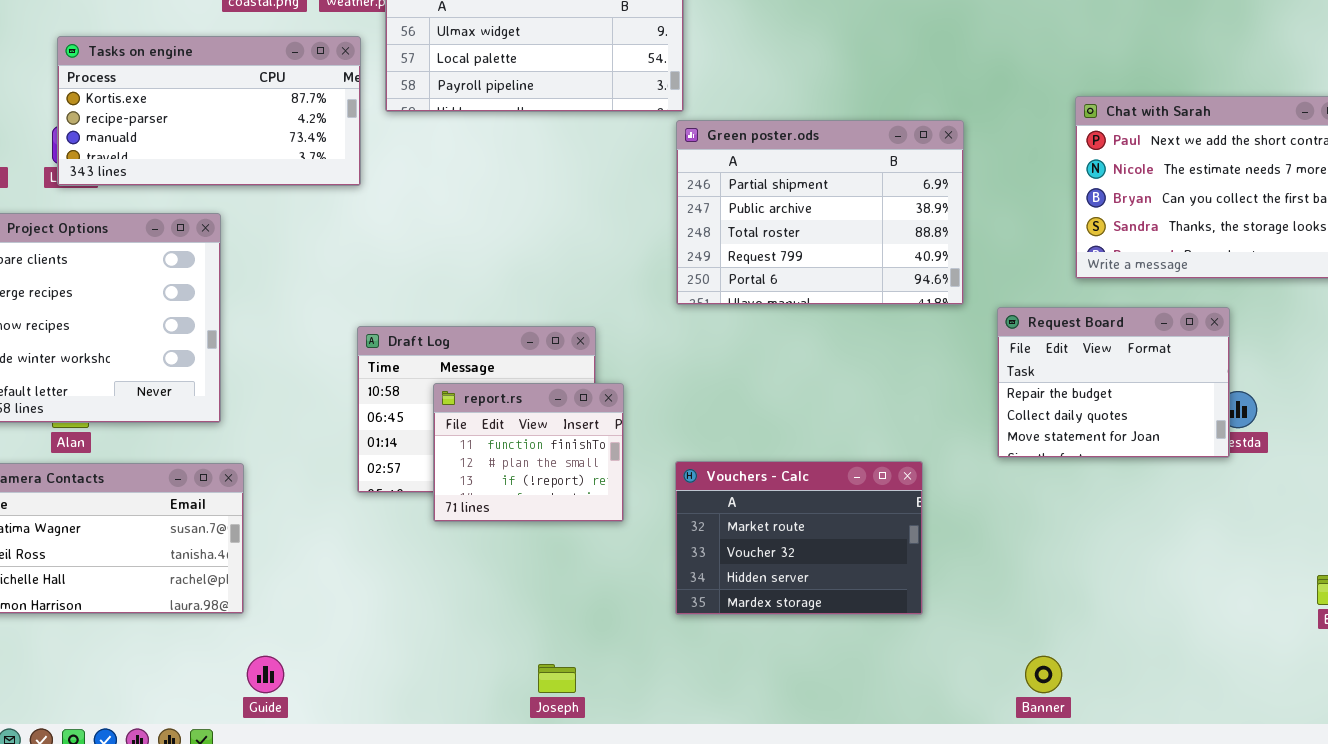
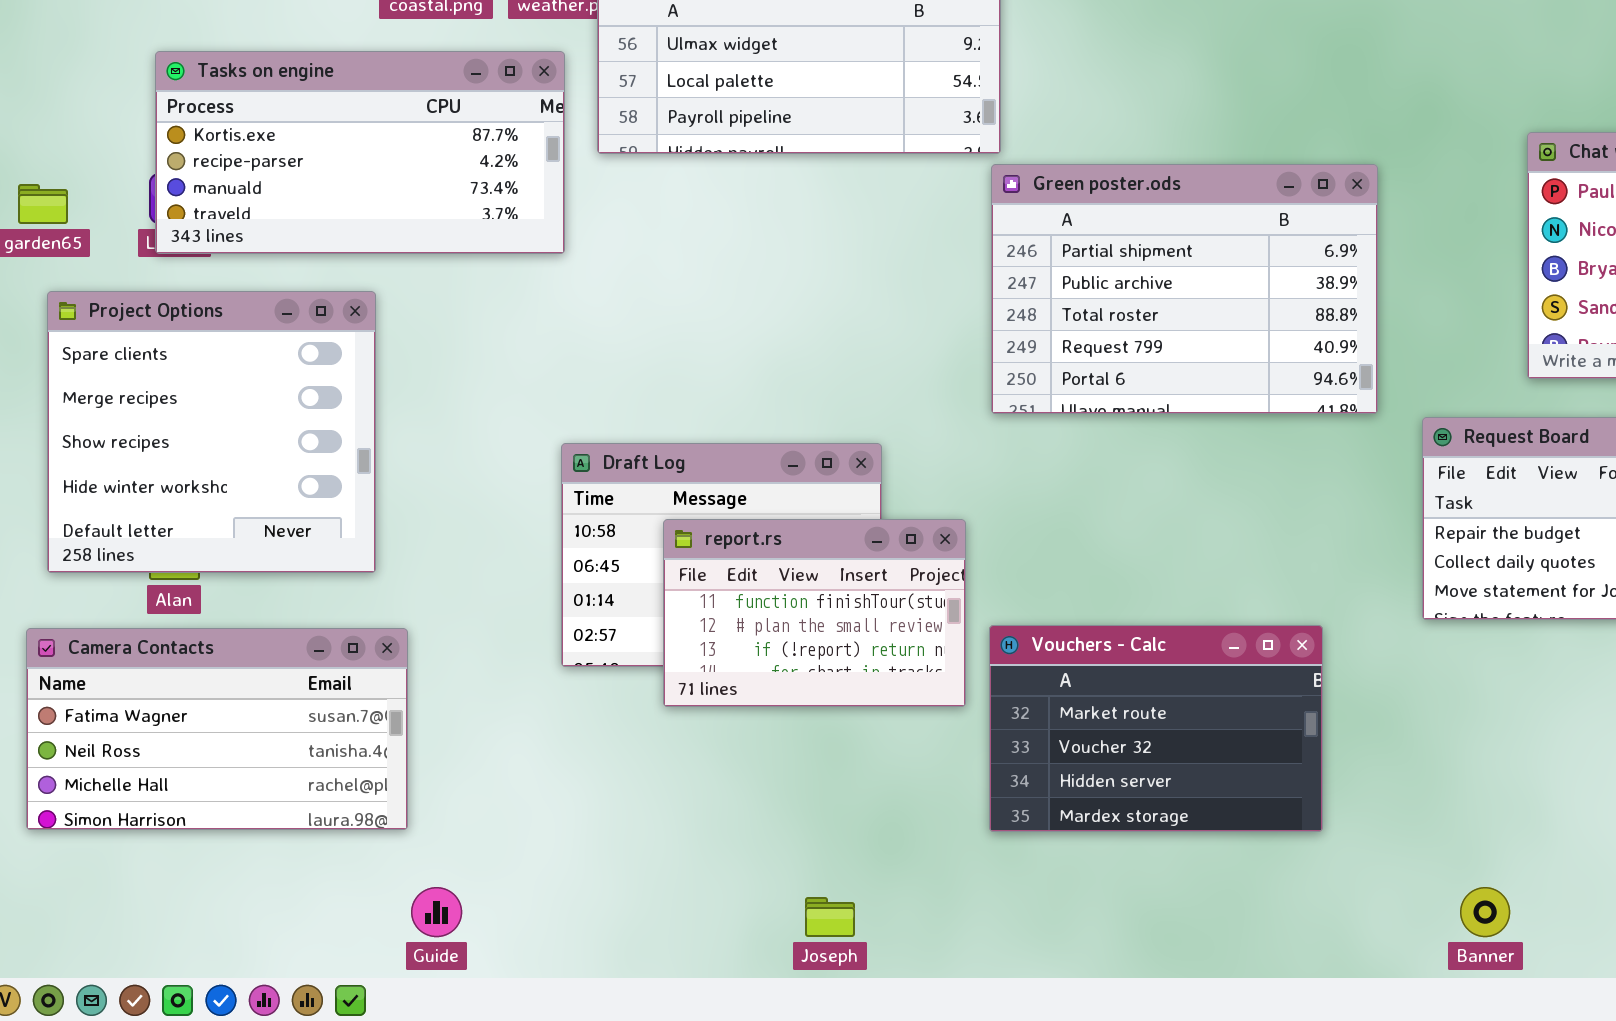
report.rs: [433,383,624,522] -> [663,519,966,707], resized

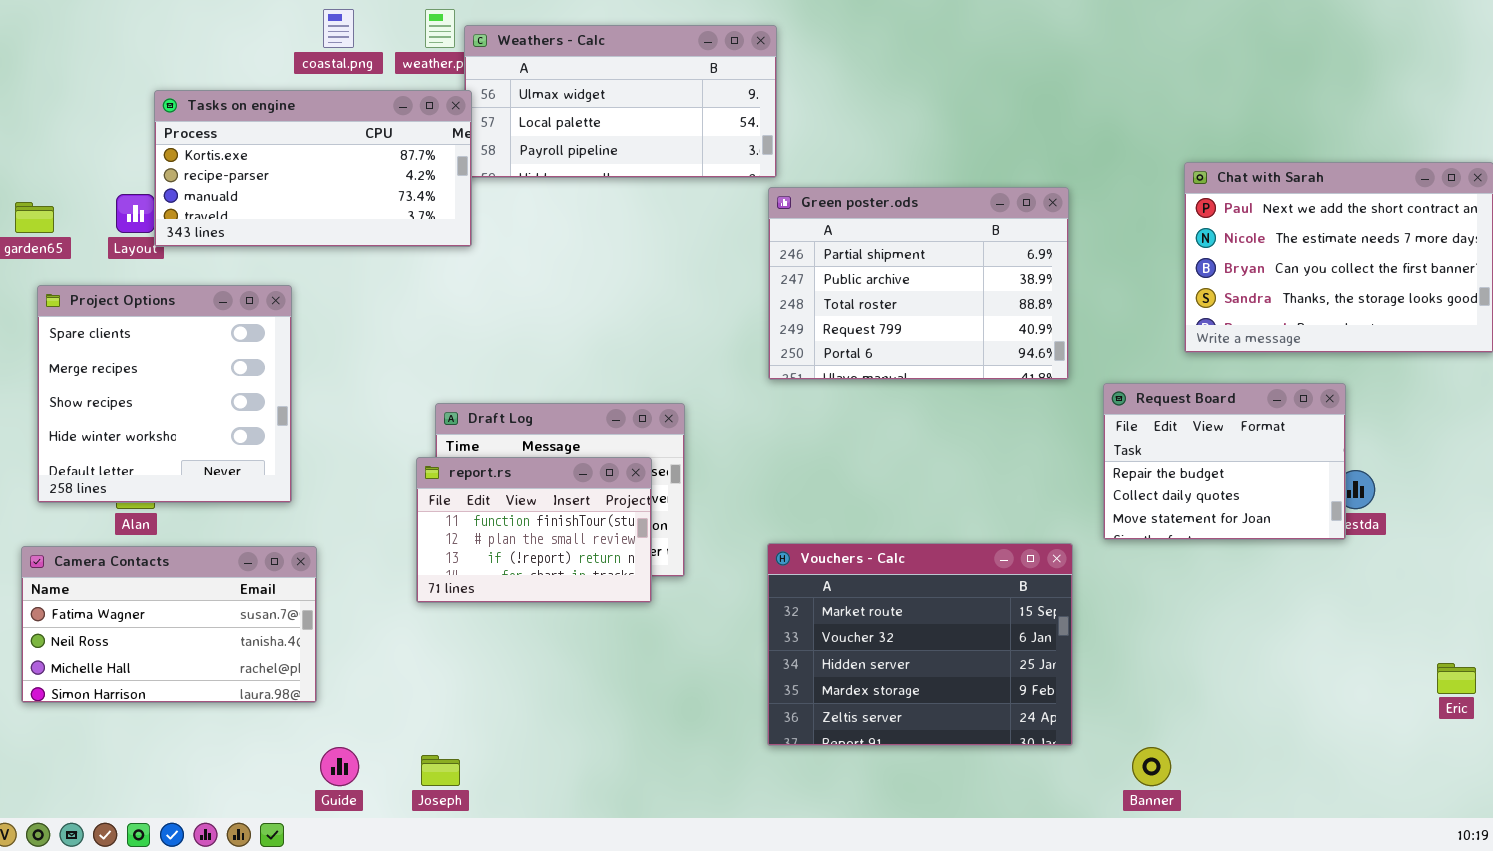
Tasks on engine: [155,51,565,254] -> [154,90,472,247], moved
report.rs: [663,519,966,707] -> [416,457,652,603], moved
Vouchers - Calc: [989,625,1323,832] -> [767,543,1073,746], resized
Joseph: [805,897,855,937] -> [421,755,460,786], moved

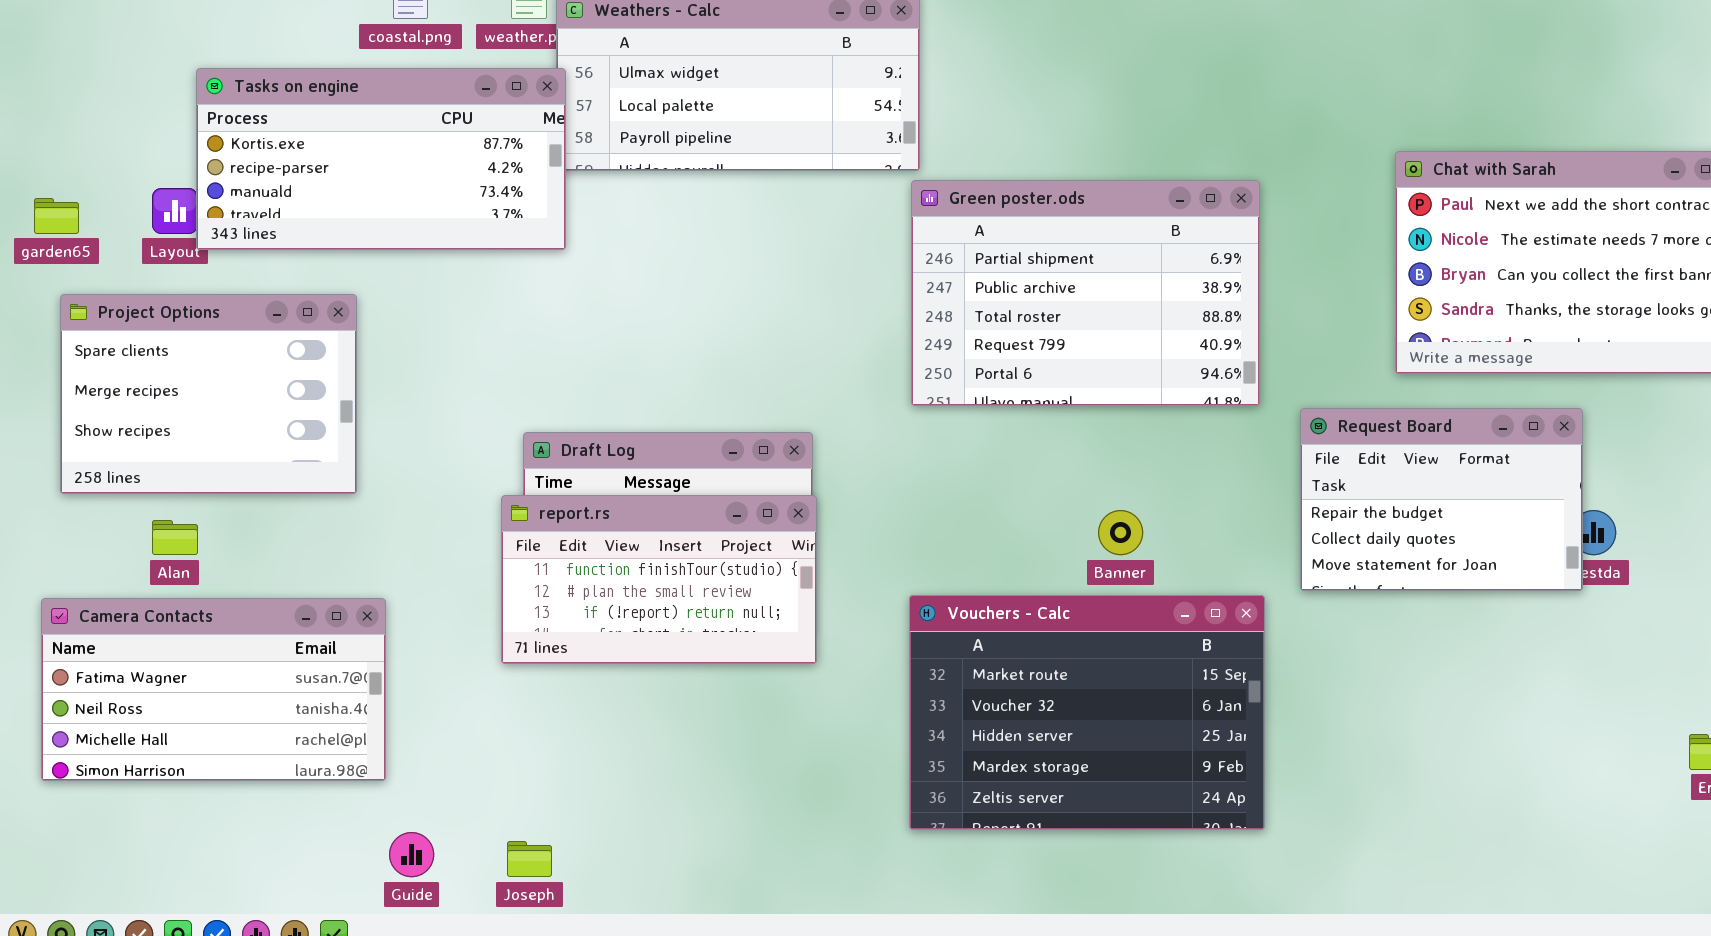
Project Options: [37,285,292,503] -> [60,294,357,494], resized
report.rs: [416,457,652,603] -> [501,495,817,664], resized
Banner: [1132,747,1171,786] -> [1098,510,1143,555], moved

